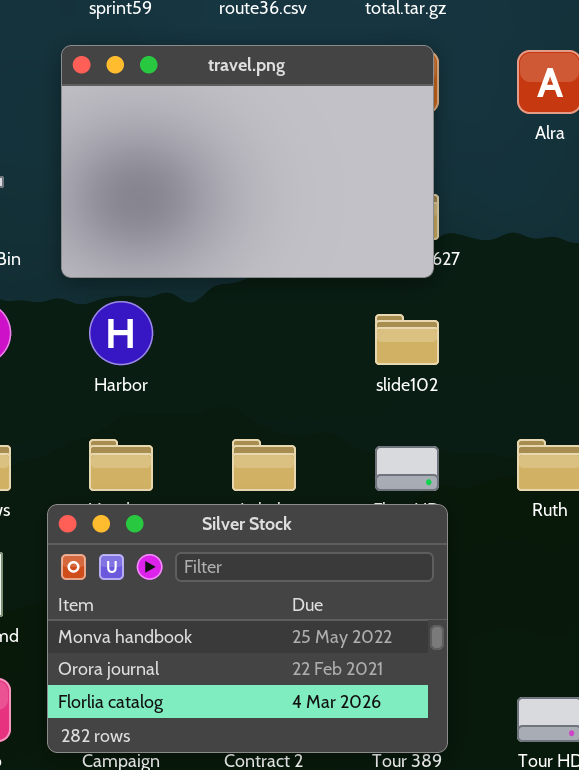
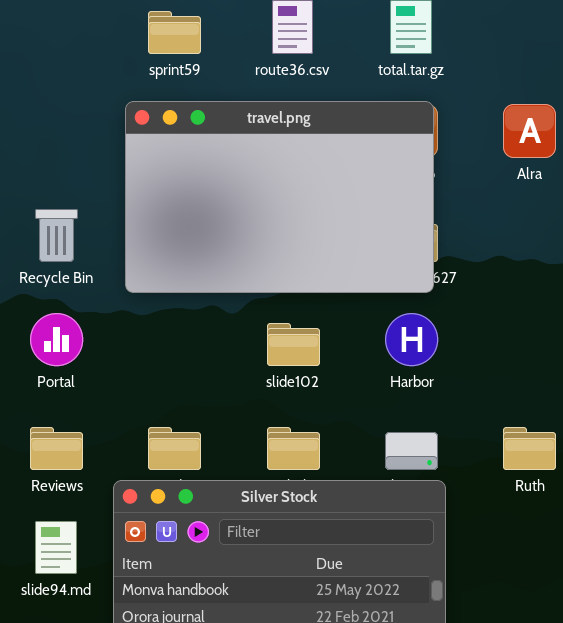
Harbor: [89,301,153,365] -> [385,313,438,366], moved
slide102: [375,314,439,365] -> [267,323,320,366], moved

